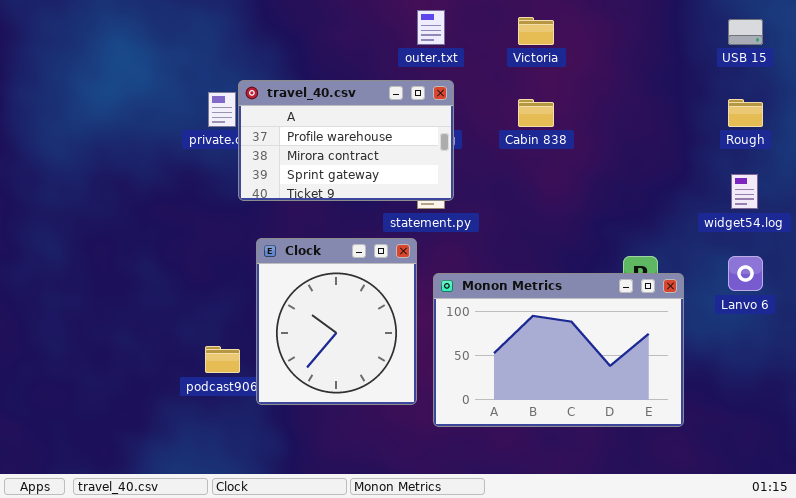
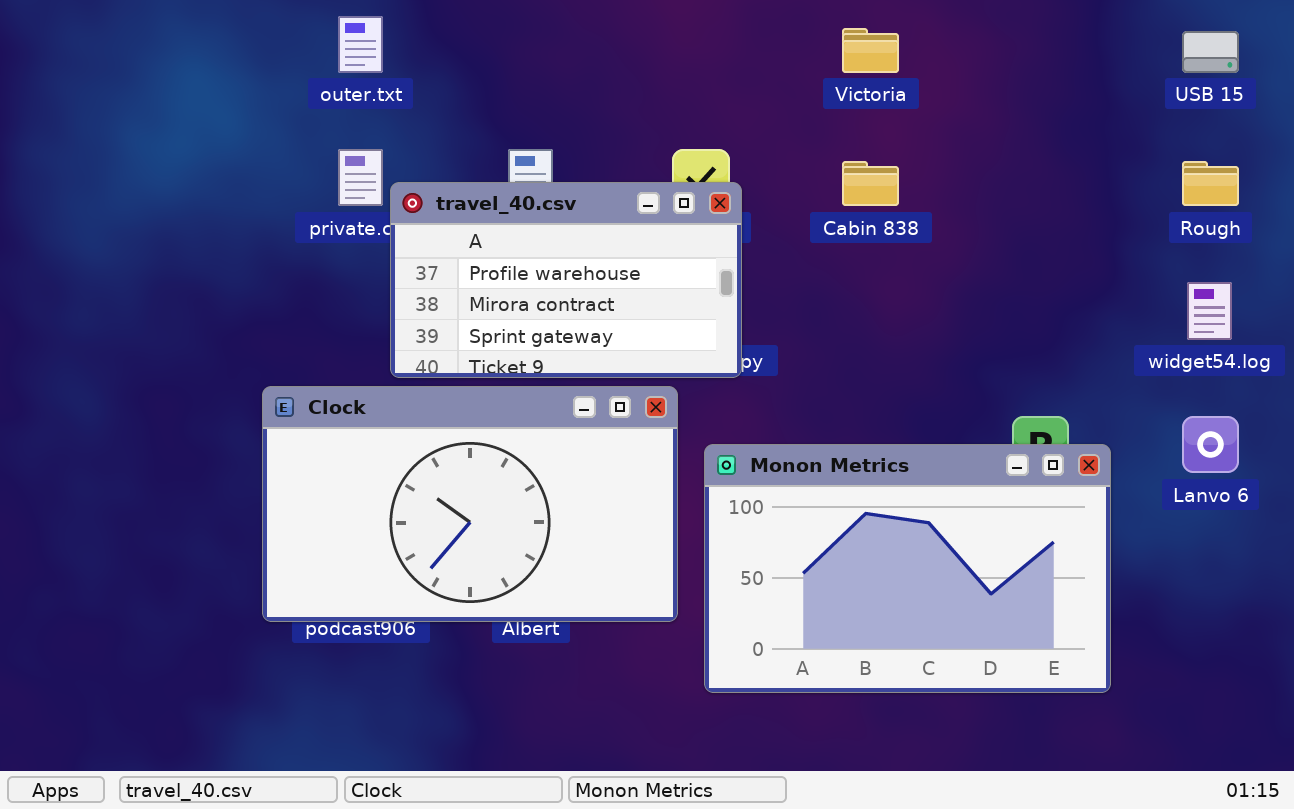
outer.txt: [417,10,445,45] -> [338,16,383,73], moved
travel_40.csv: [238,80,454,201] -> [390,182,742,378], moved
Clock: [256,238,417,405] -> [262,386,678,622], resized

